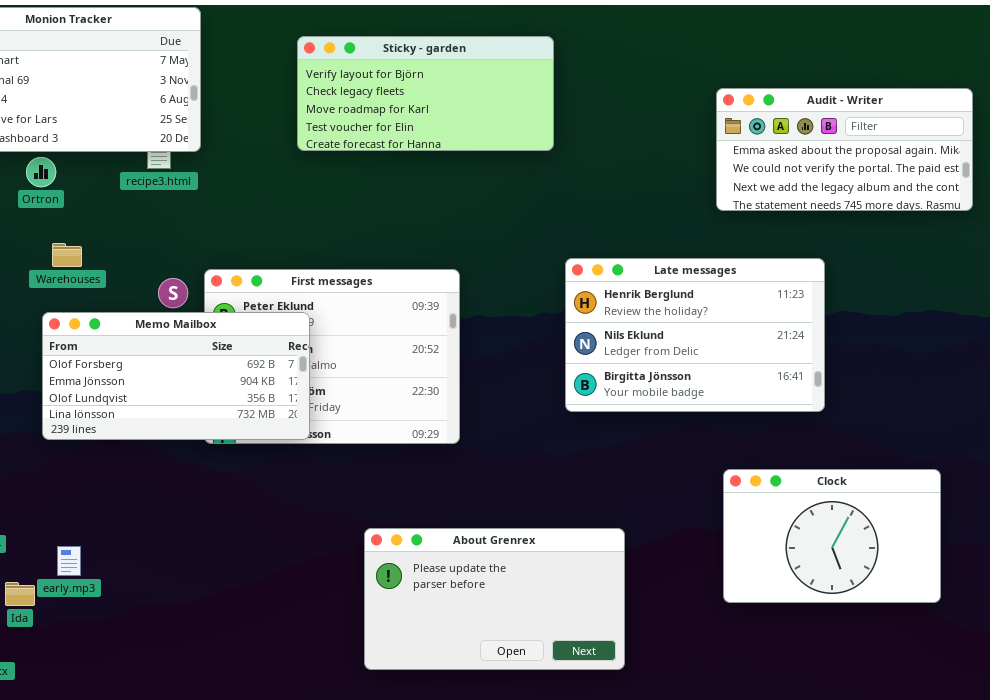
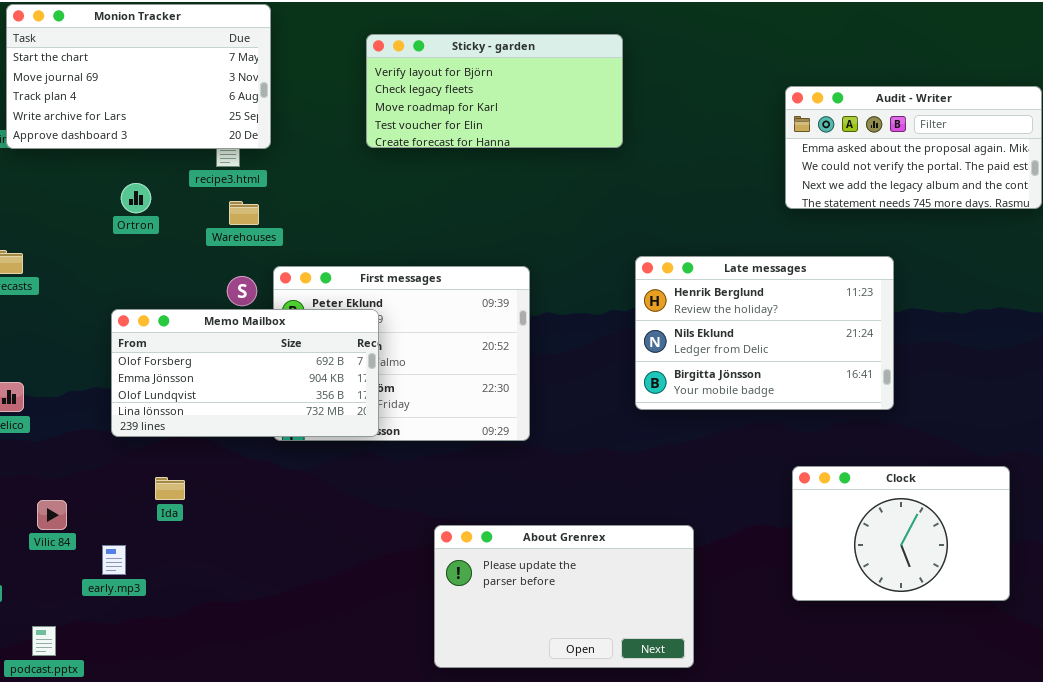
Ortron: [26,157,56,187] -> [121,183,151,213], moved
Warehouses: [52,243,82,267] -> [229,201,259,225], moved
early.mp3: [57,546,81,576] -> [102,545,126,575], moved
Ida: [5,582,35,606] -> [155,477,185,500], moved

